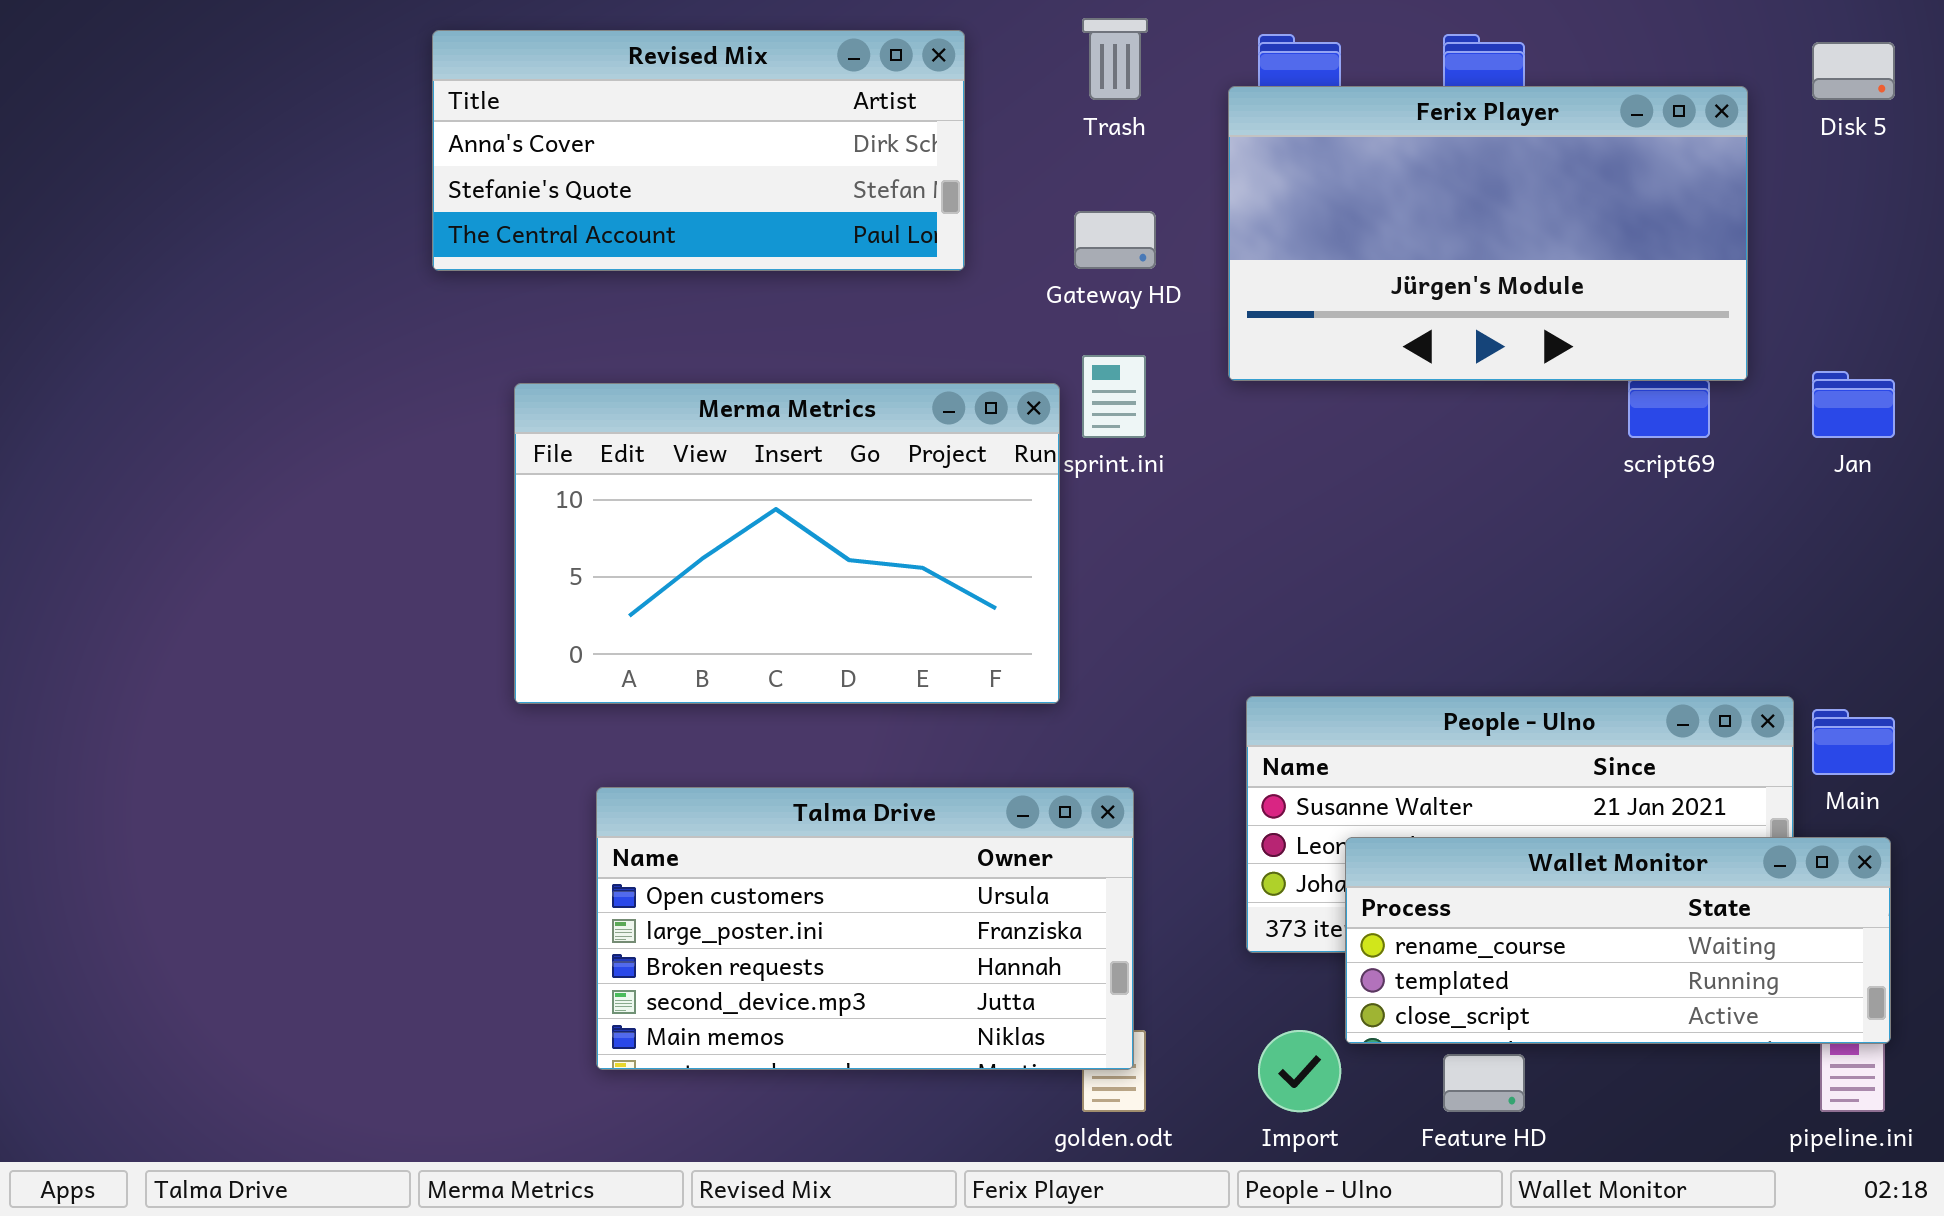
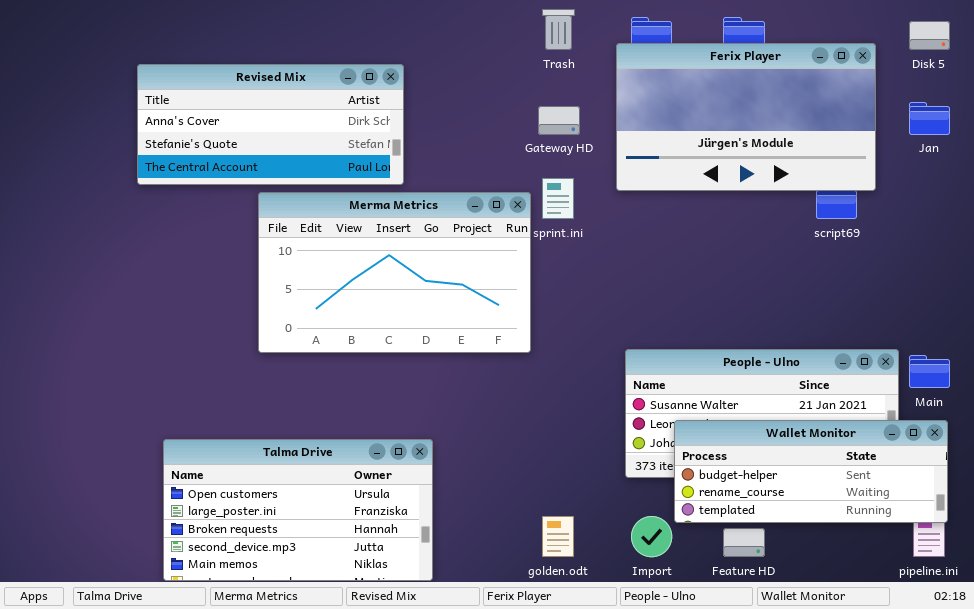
Revised Mix: [432,30,965,271] -> [137,64,404,185], moved
Jan: [1812,371,1895,438] -> [909,102,950,135], moved
Talma Drive: [596,787,1134,1070] -> [163,439,433,581], moved
Wallet Monitor: [1345,837,1891,1044] -> [674,420,948,523], scrolled up 1 row

